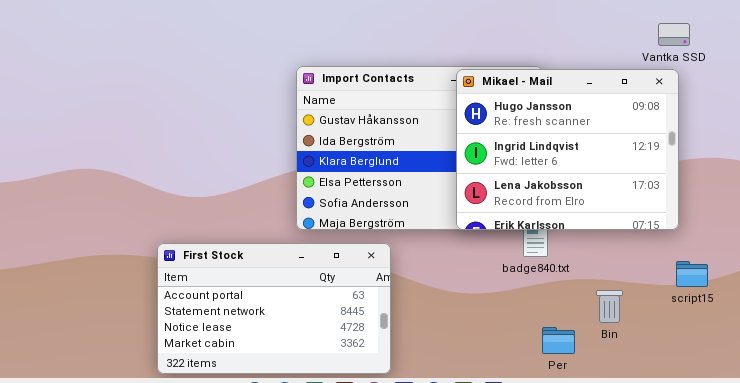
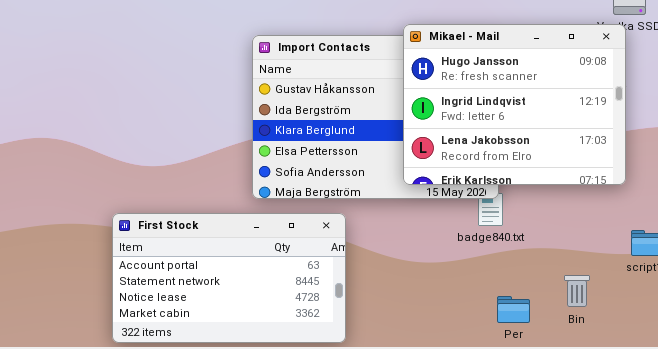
Mikael - Mail: [456,69,679,230] -> [403,24,626,185], moved
Bin: [596,290,623,323] -> [564,275,590,307], moved

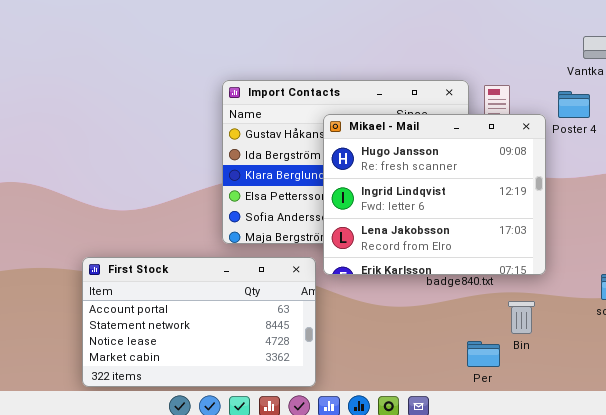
Mikael - Mail: [403,24,626,185] -> [323,114,546,275], moved
Bin: [564,275,590,307] -> [508,301,535,334], moved

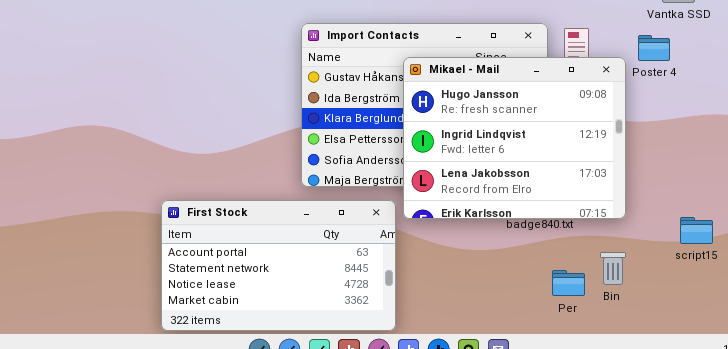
Bin: [508,301,535,334] -> [600,252,626,285], moved
Per: [467,341,500,367] -> [552,270,585,296], moved

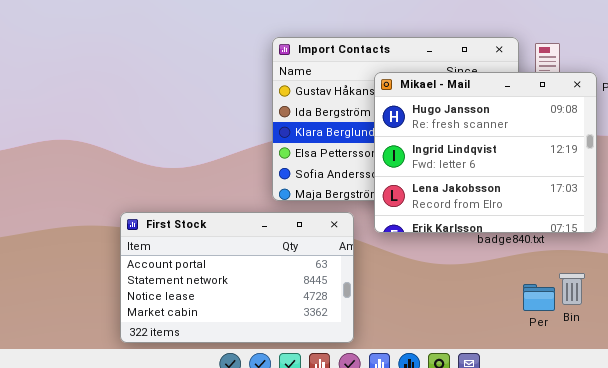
First Stock: [161,200,396,331] -> [120,212,354,343], moved
Bin: [600,252,626,285] -> [559,273,585,305], moved

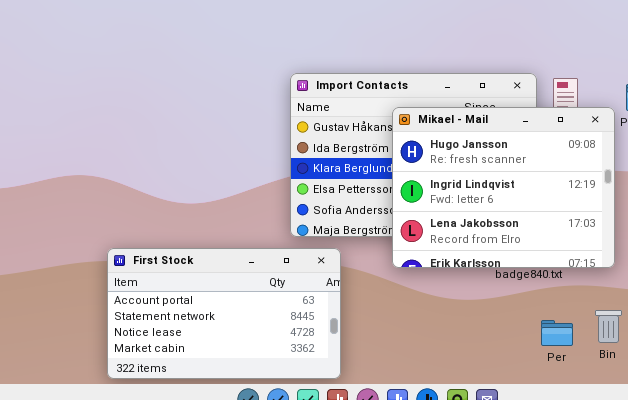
First Stock: [120,212,354,343] -> [107,248,341,379], moved
Bin: [559,273,585,305] -> [595,310,622,343], moved

